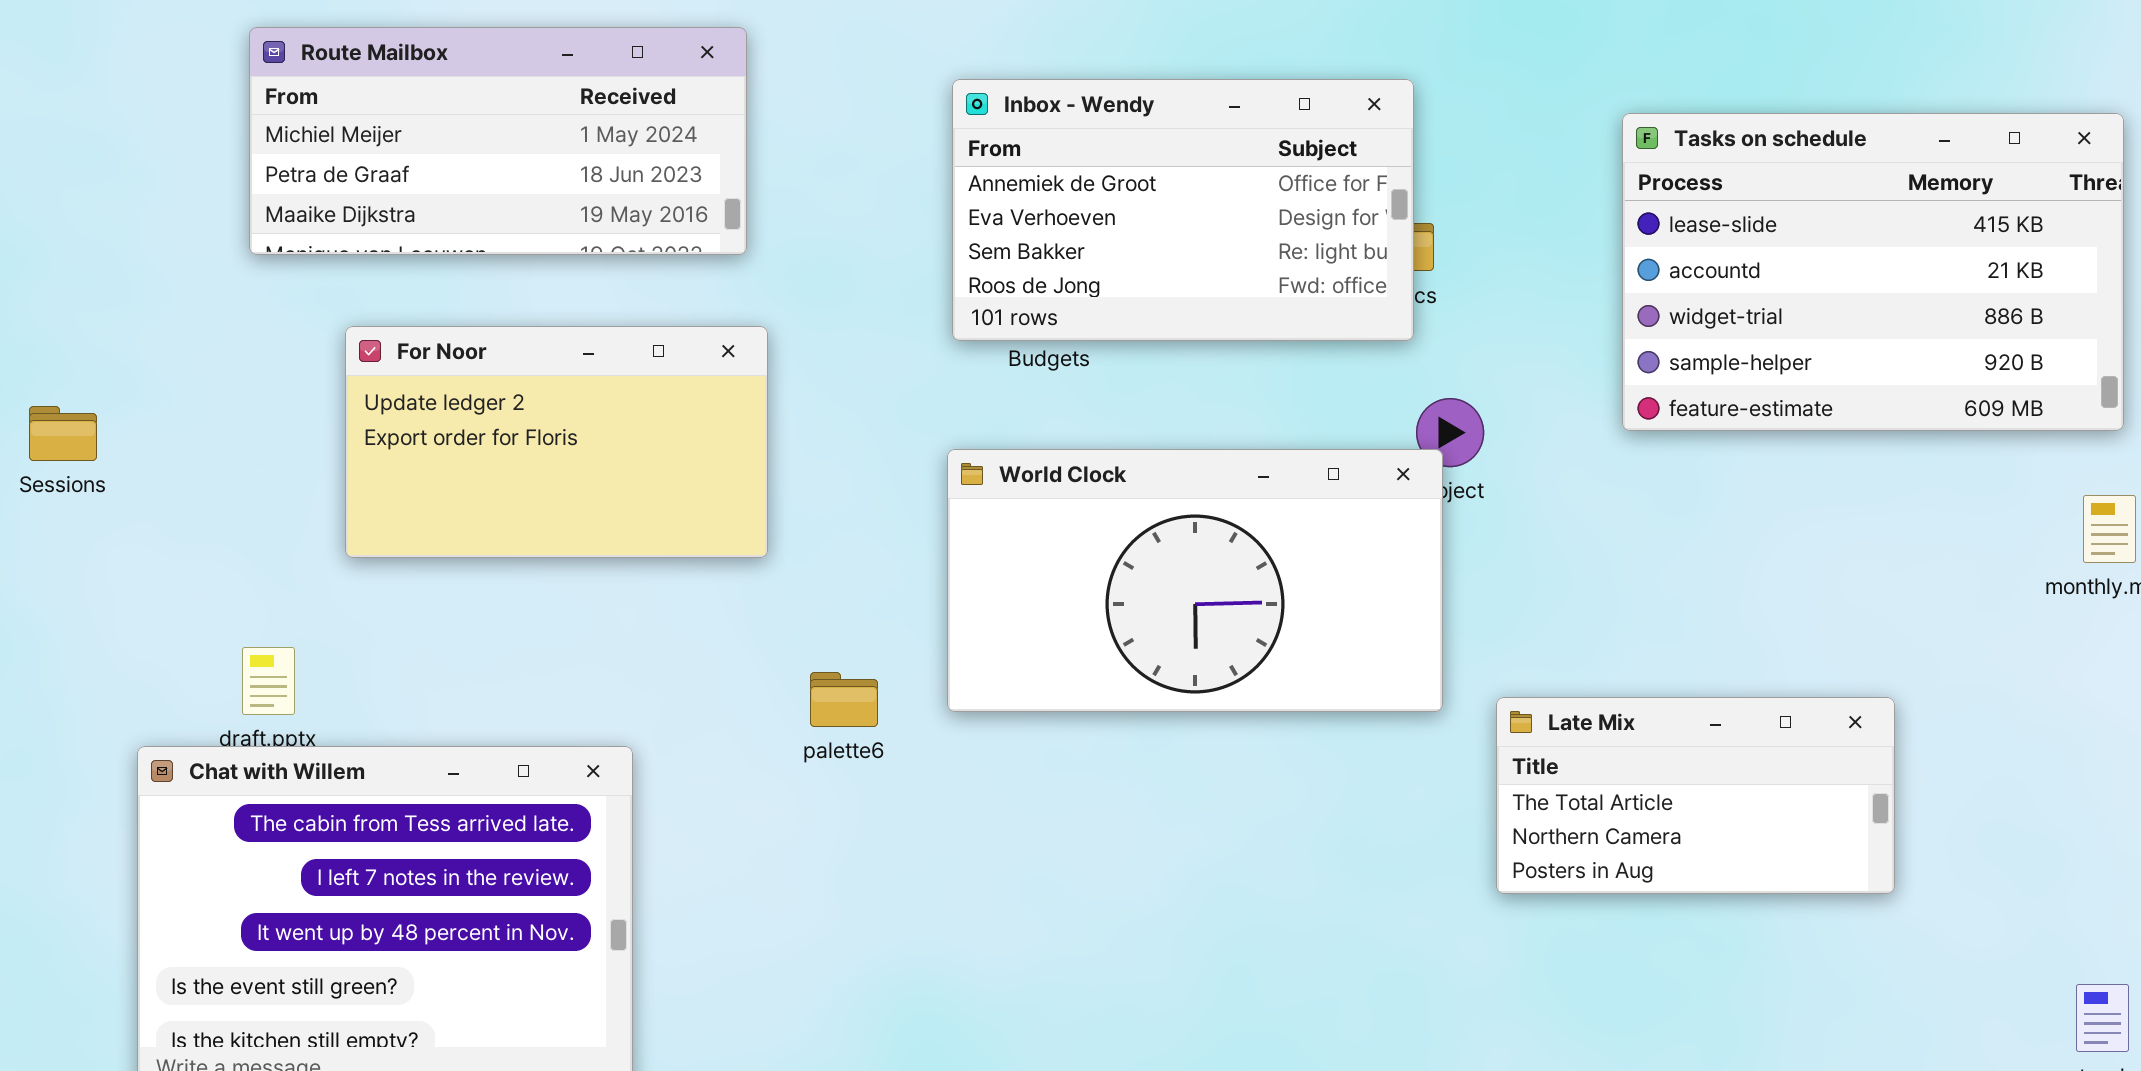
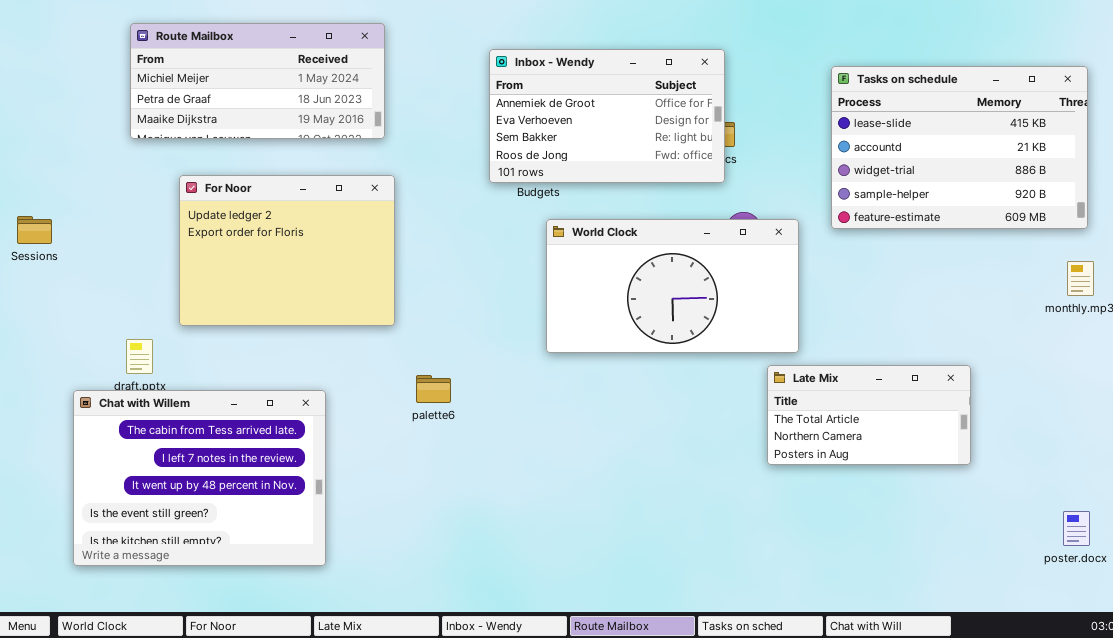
For Noor: [345,326,768,558] -> [179,175,395,326], resized
World Clock: [947,449,1443,712] -> [546,219,799,353], moved
palette6: [810,672,878,727] -> [416,375,451,403], moved

